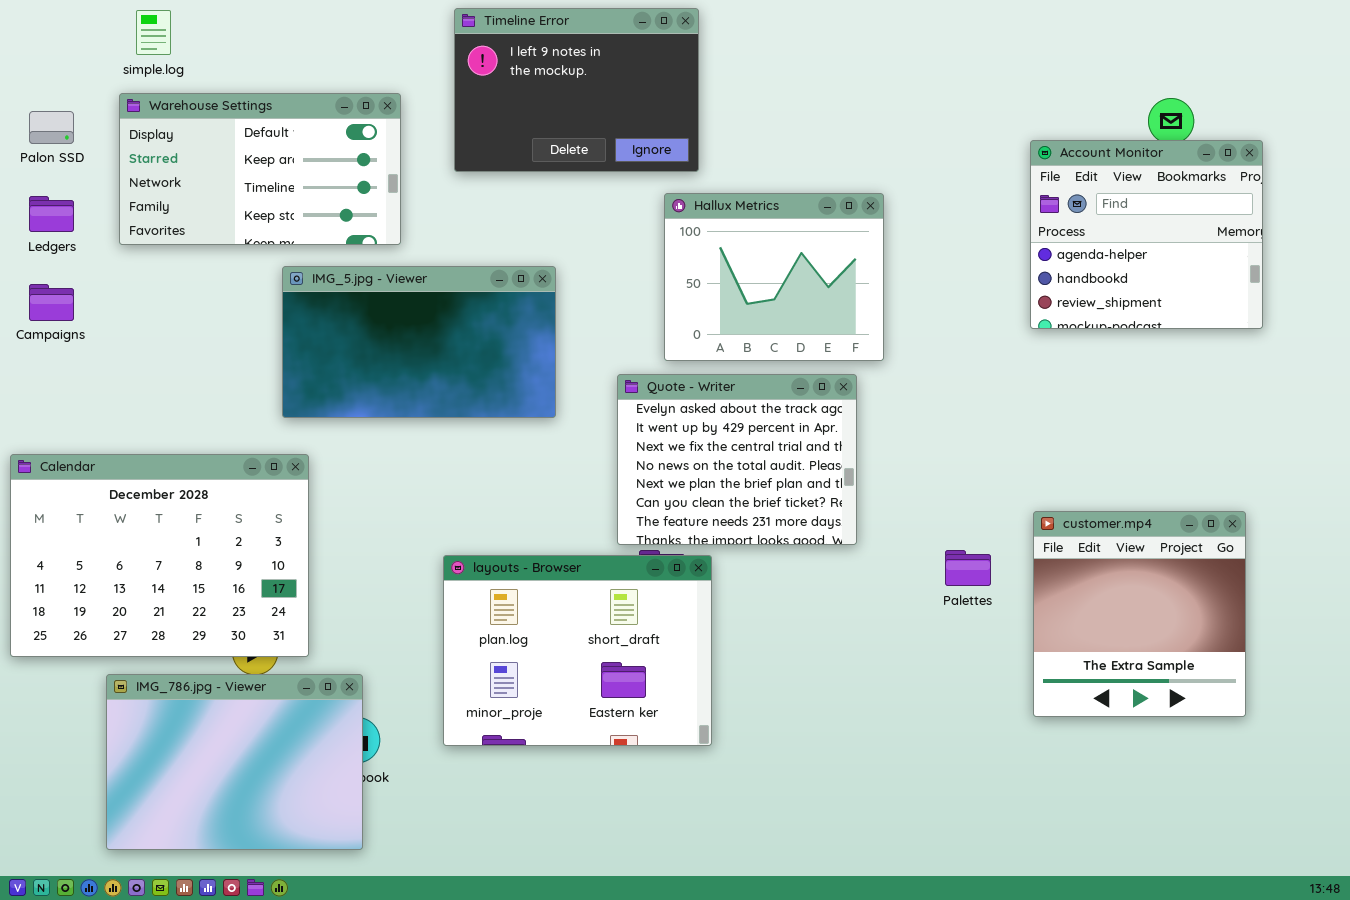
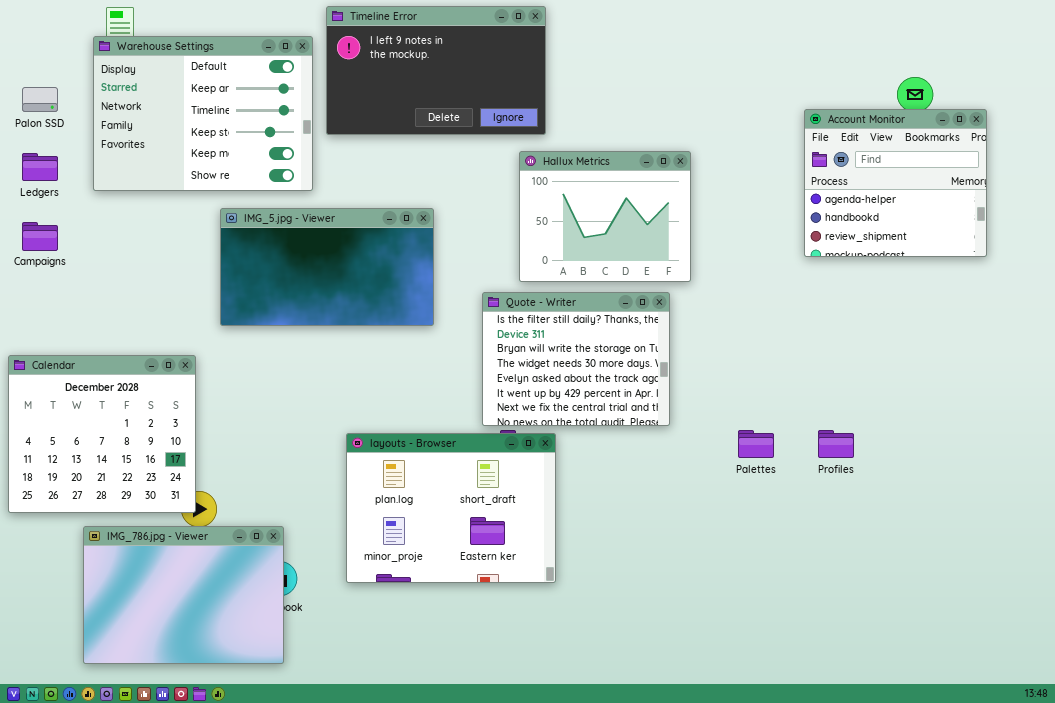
Timeline Error: [454,8,699,172] -> [326,6,546,135], resized
Warehouse Settings: [119,93,401,245] -> [93,36,313,191], resized
Quote - Writer: [617,374,857,545] -> [482,292,670,426], scrolled up 4 rows
Calendar: [10,454,309,657] -> [8,355,196,513], resized
customer.mp4: [1033,511,1246,717] -> none, closed

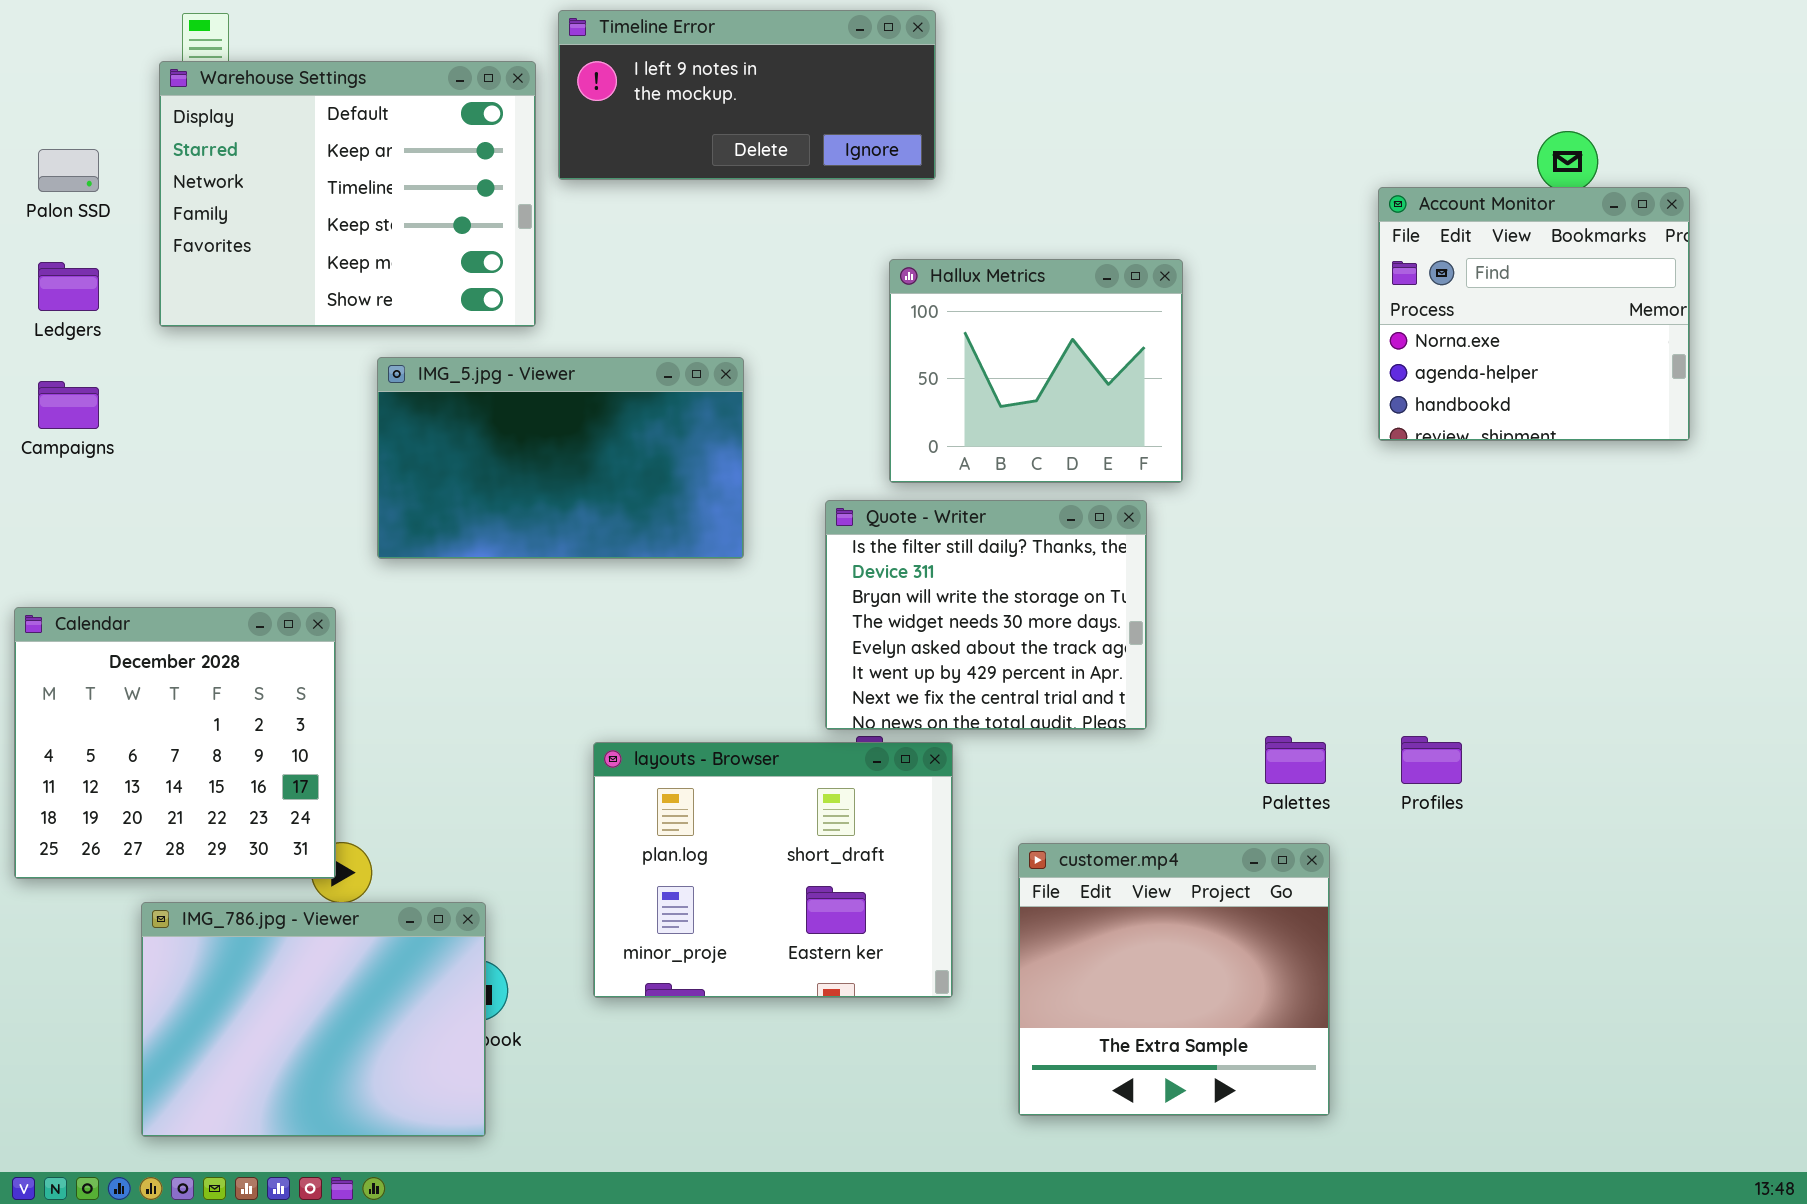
Timeline Error: [326,6,546,135] -> [558,10,936,180], resized
Account Monitor: [804,109,987,257] -> [1378,187,1690,441], scrolled up 1 row
customer.mp4: none -> [1018,843,1330,1116], opened

